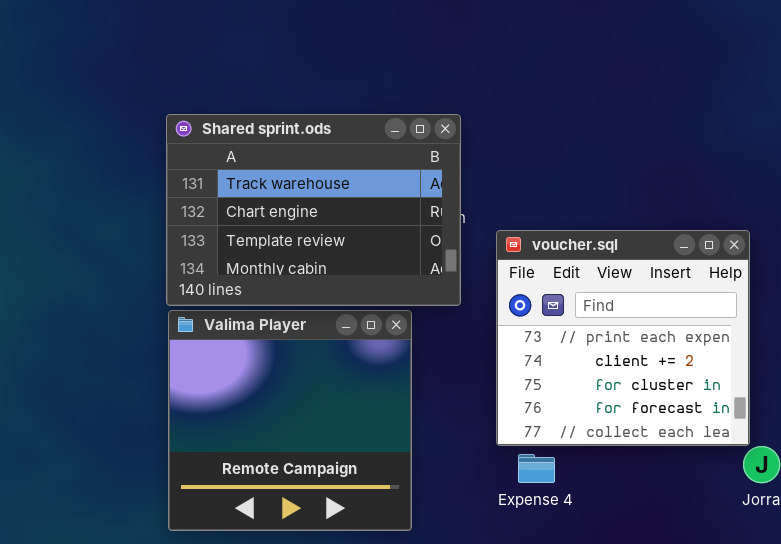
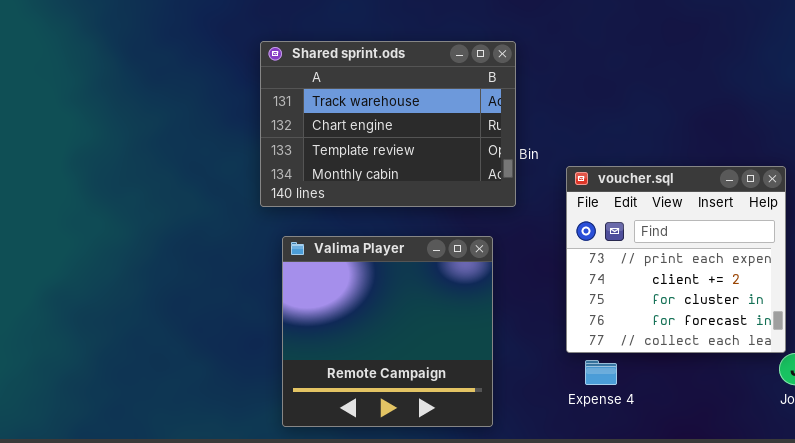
Shared sprint.ods: [166,114,461,306] -> [260,41,516,207], moved

